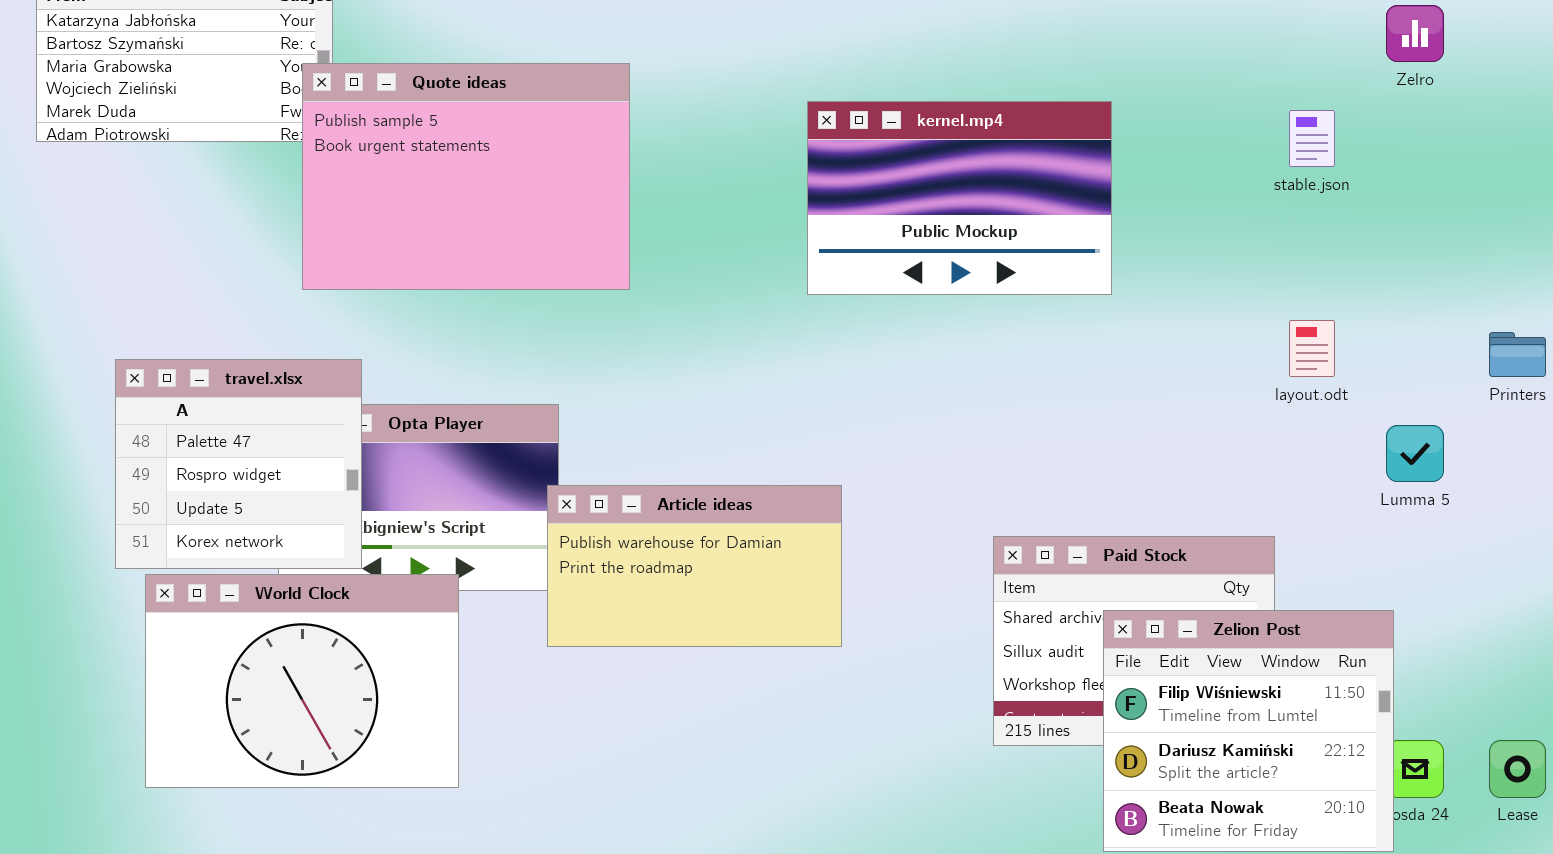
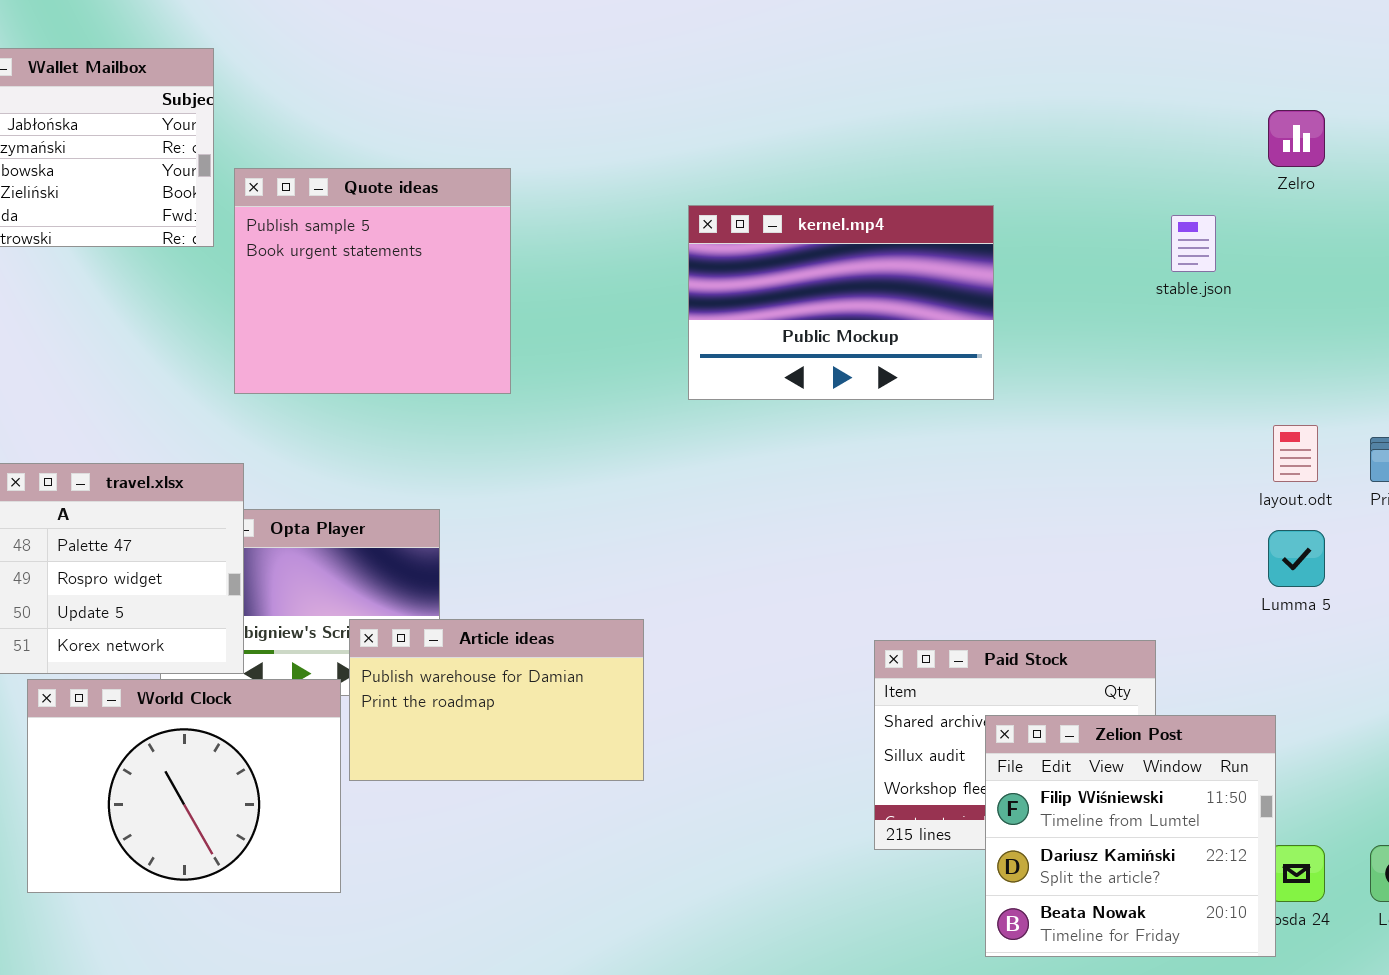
Quote ideas: [302,63,630,290] -> [234,168,511,394], resized
layout.odt: [1289,320,1335,377] -> [1273,425,1318,482], moved
Article ideas: [547,485,842,647] -> [349,619,644,781], moved

